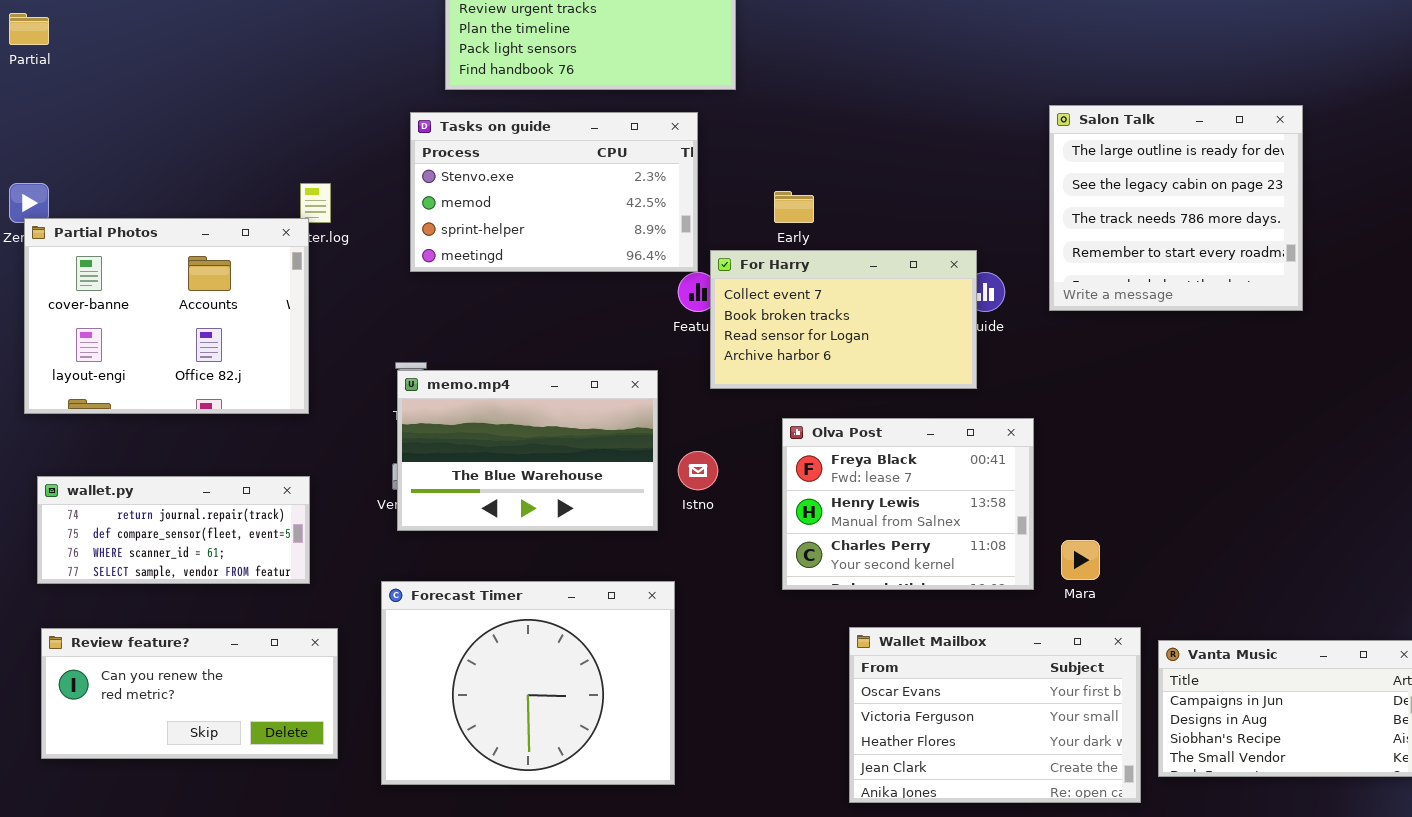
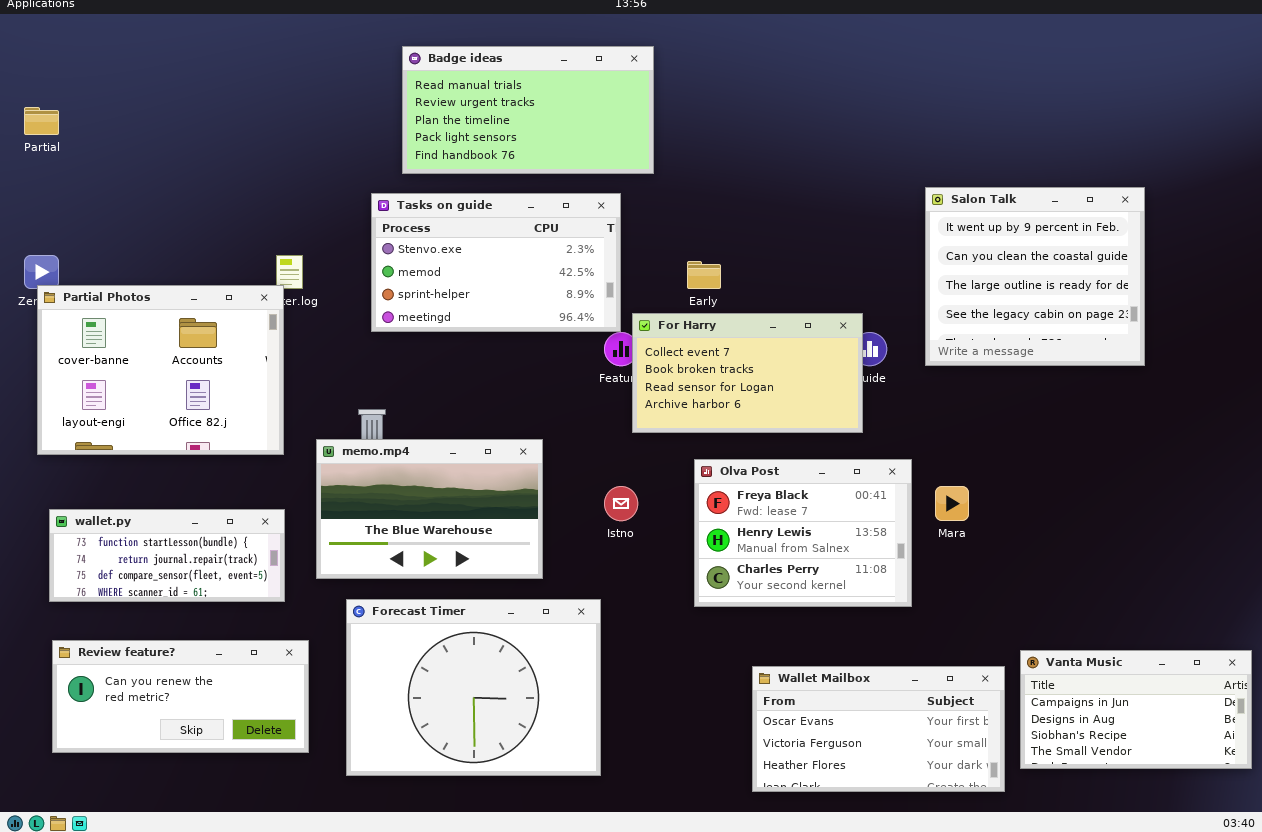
Salon Talk: [1049,105,1303,311] -> [925,187,1145,366], scrolled up 2 rows
memo.mp4: [397,370,658,531] -> [316,439,543,579], moved
wallet.py: [37,476,310,584] -> [49,509,285,602], scrolled up 1 row
Mara: [1061,540,1100,580] -> [935,486,969,521], moved
Wallet Mailbox: [849,627,1141,803] -> [752,666,1005,792], resized

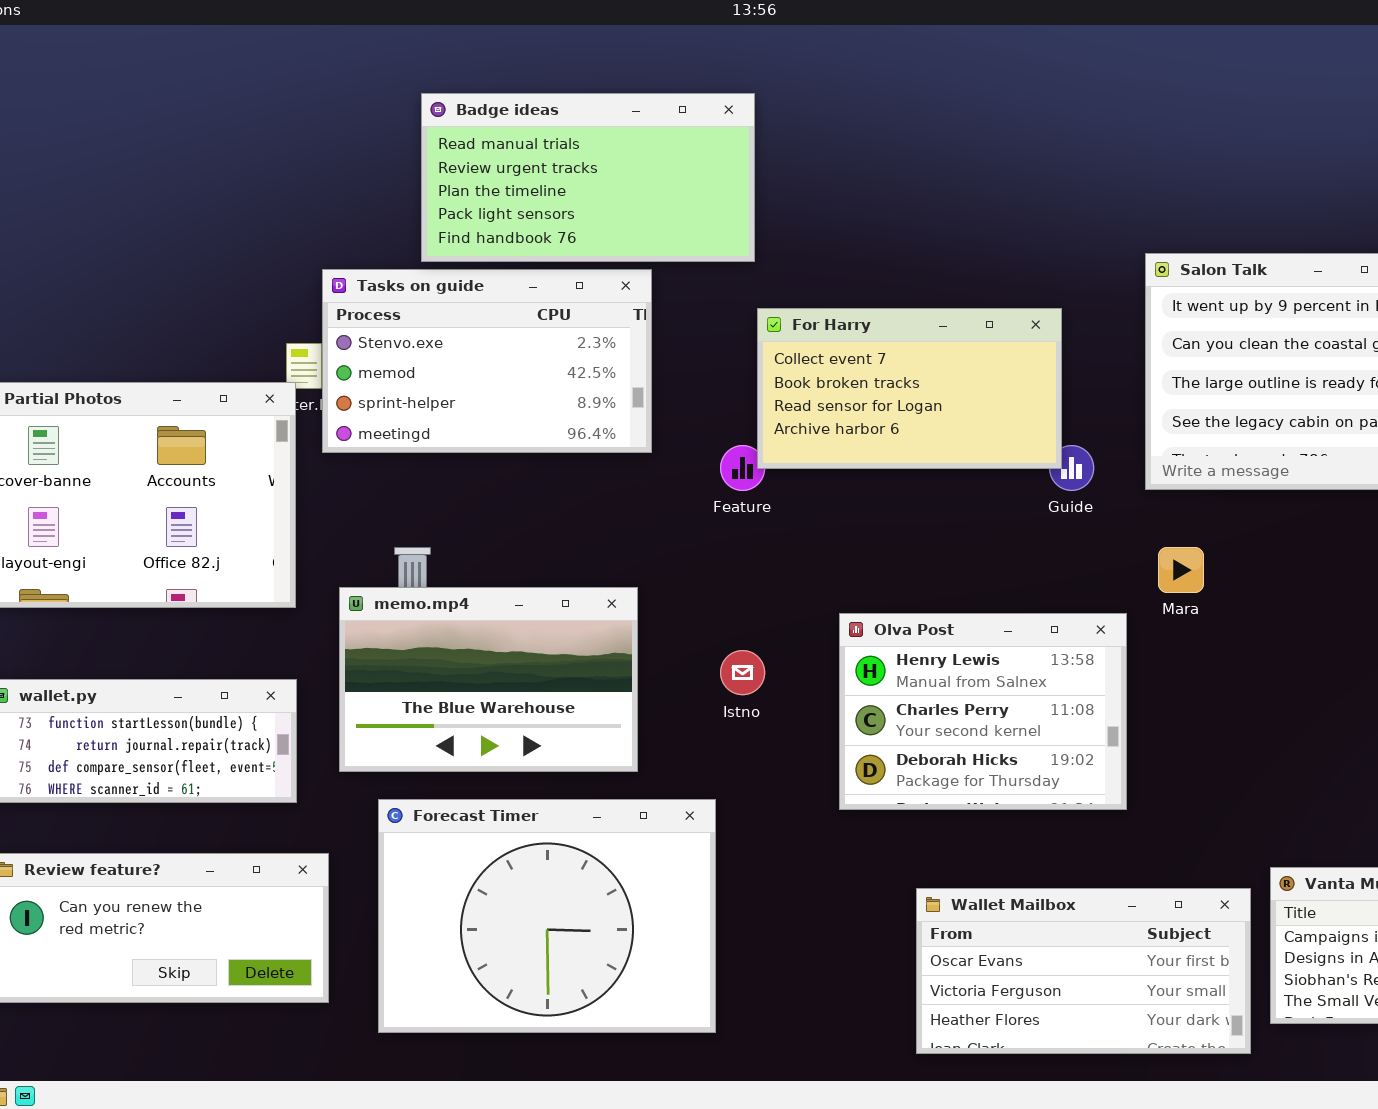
Badge ideas: [402,46,654,174] -> [421,93,755,262], moved
Tasks on guide: [371,193,621,332] -> [322,269,652,453], moved
For Harry: [632,313,863,433] -> [757,308,1062,469], moved
Olva Post: [694,459,912,607] -> [839,613,1127,810], scrolled down 1 row
Mara: [935,486,969,521] -> [1158,547,1204,593], moved

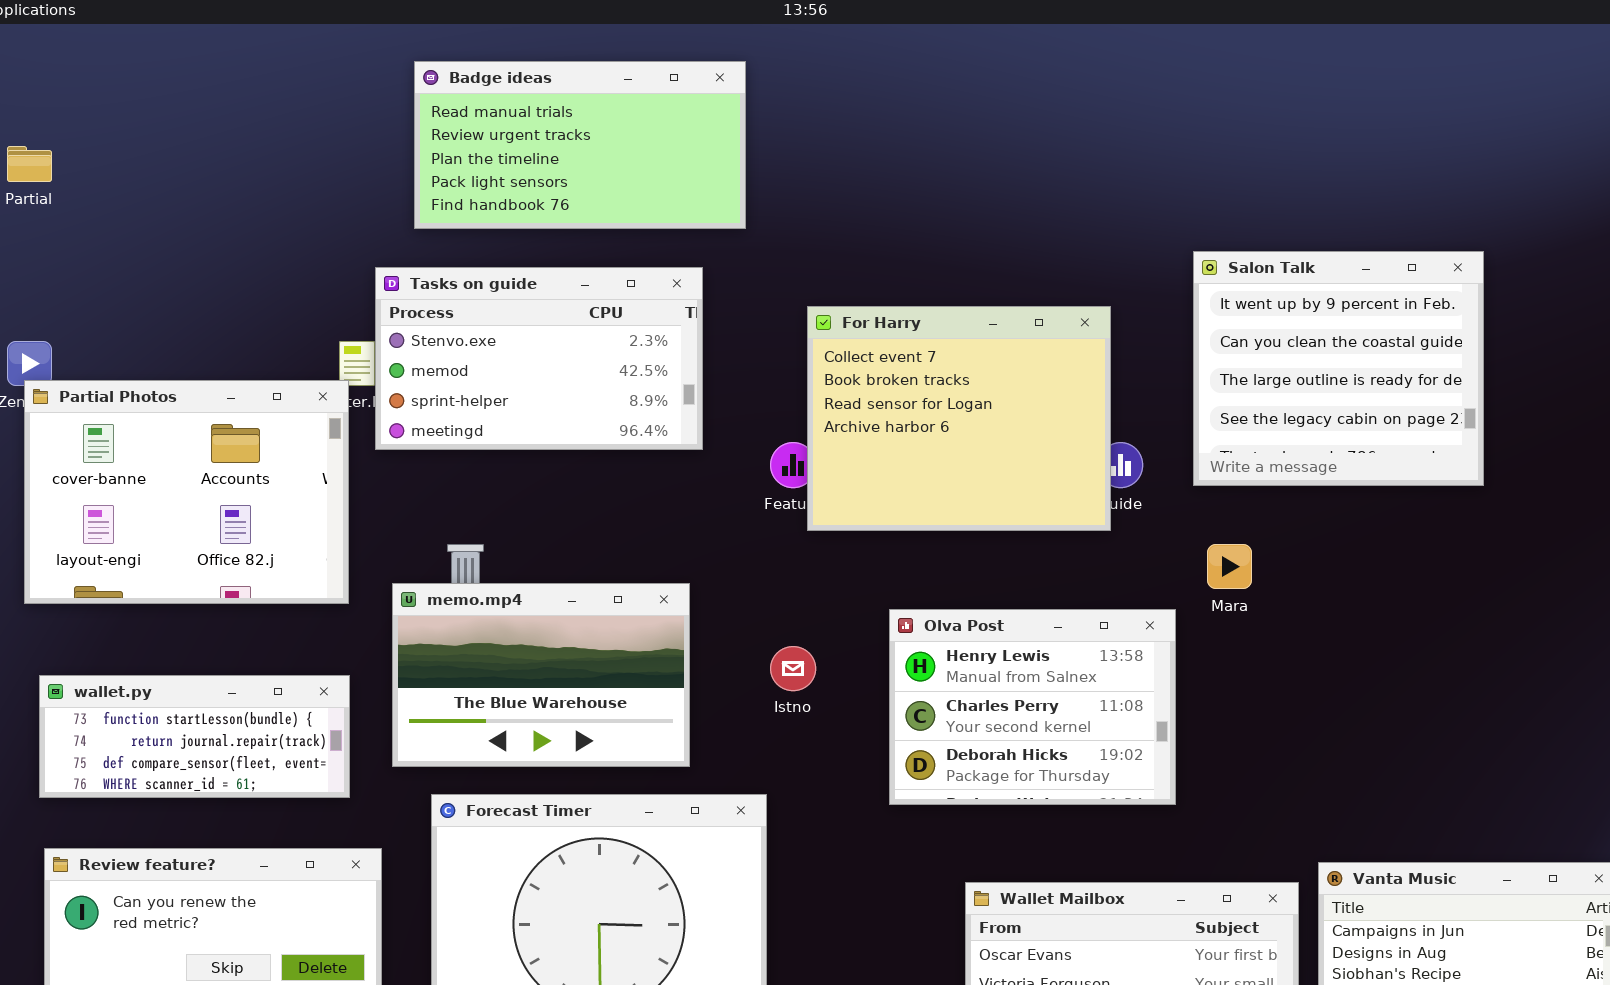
Badge ideas: [421,93,755,262] -> [414,61,746,229], moved
For Harry: [757,308,1062,469] -> [807,306,1111,531], resized

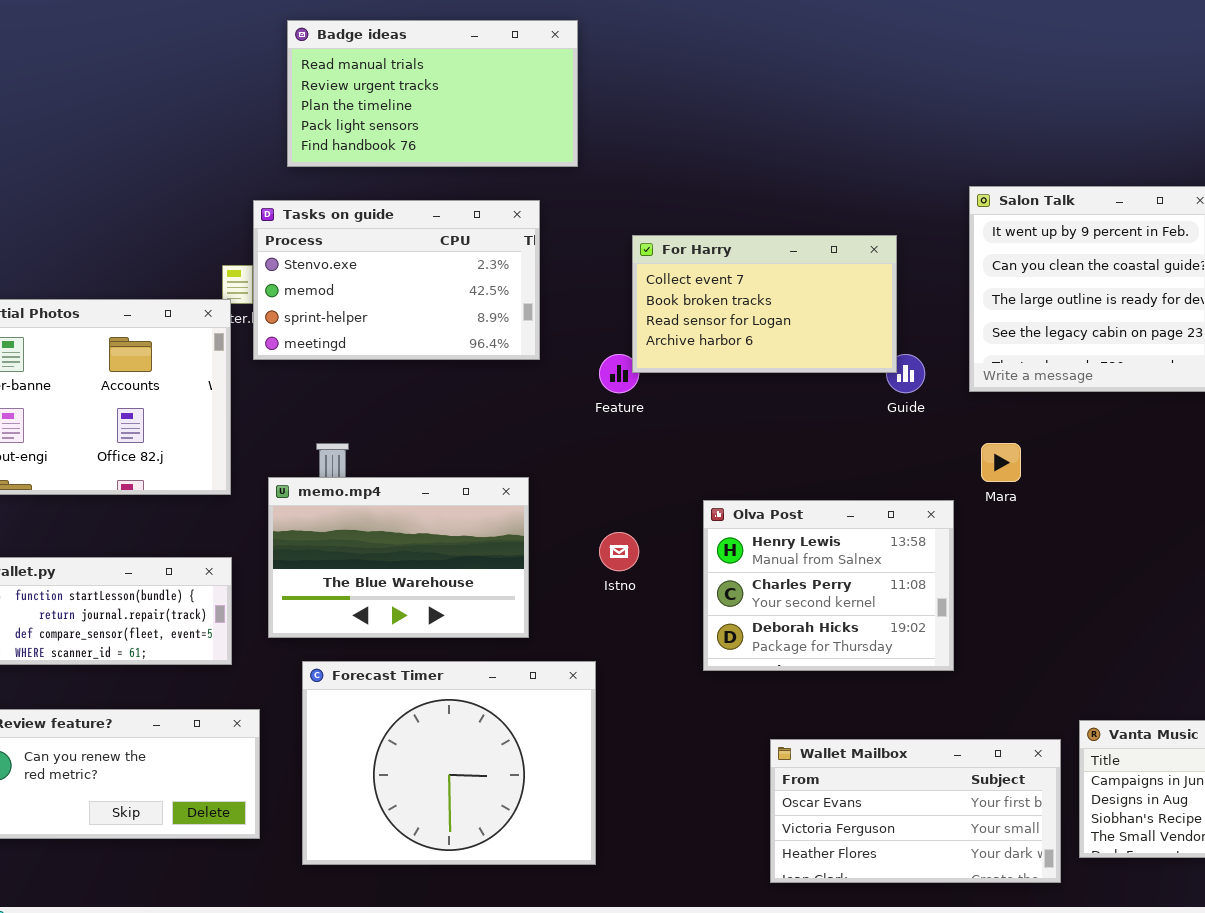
For Harry: [807,306,1111,531] -> [632,235,897,373], resized

